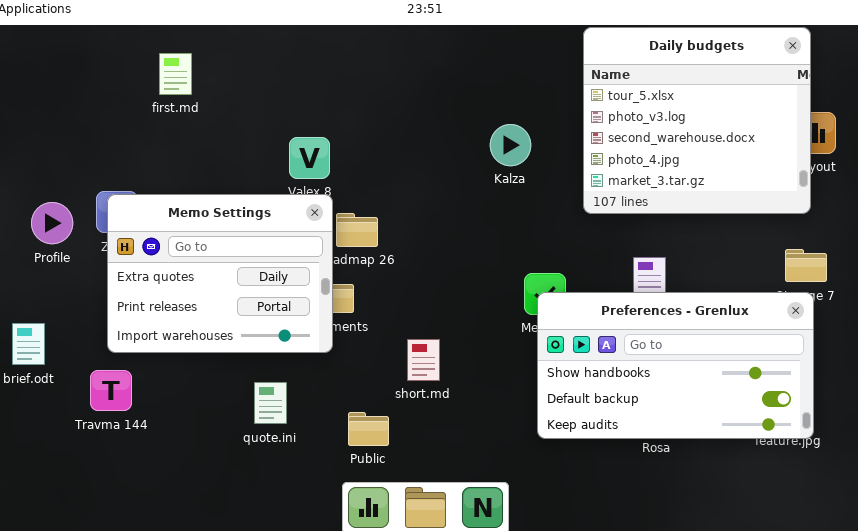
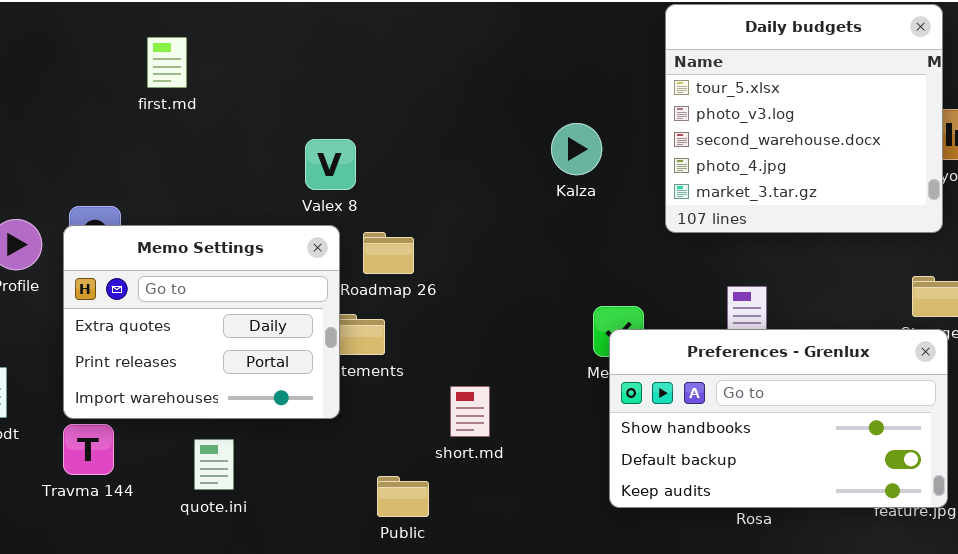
Memo Settings: [107,194,333,353] -> [63,225,340,419], moved
quote.ini: [254,382,287,424] -> [194,439,234,490], moved

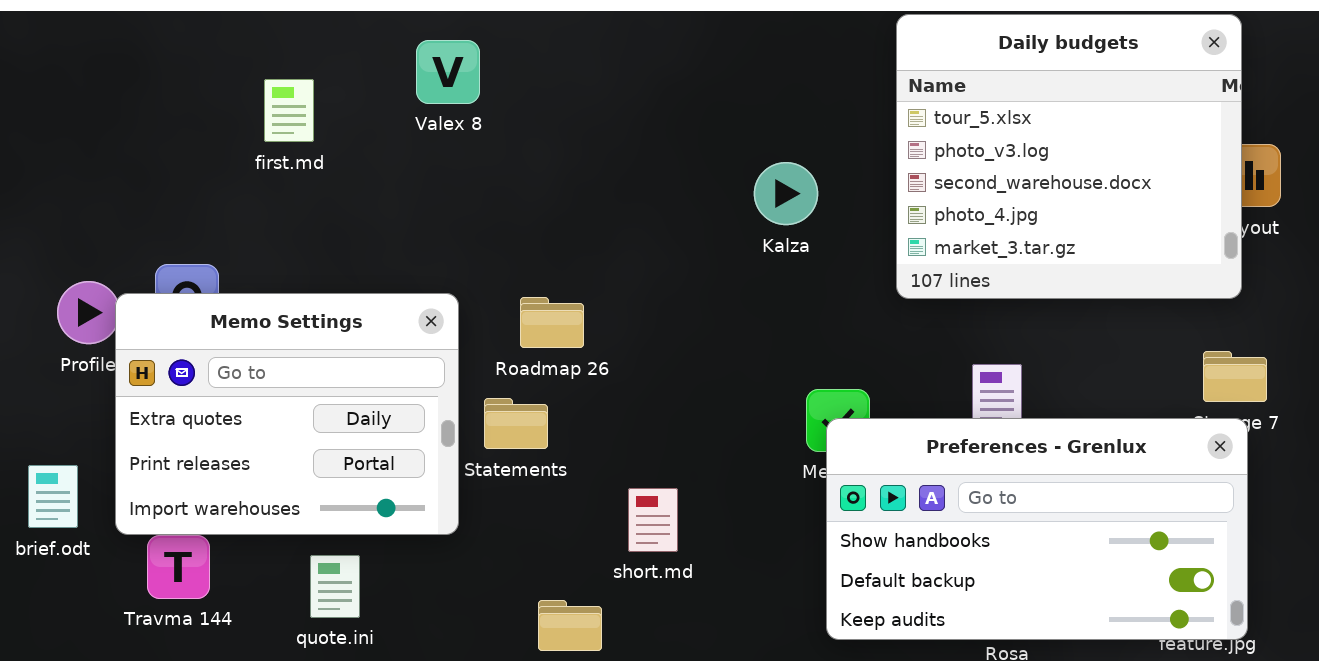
first.md: [147,37,187,88] -> [264,79,314,142], moved
Valex 8: [305,139,356,190] -> [416,40,480,104], moved
Memo Settings: [63,225,340,419] -> [115,293,459,535], moved

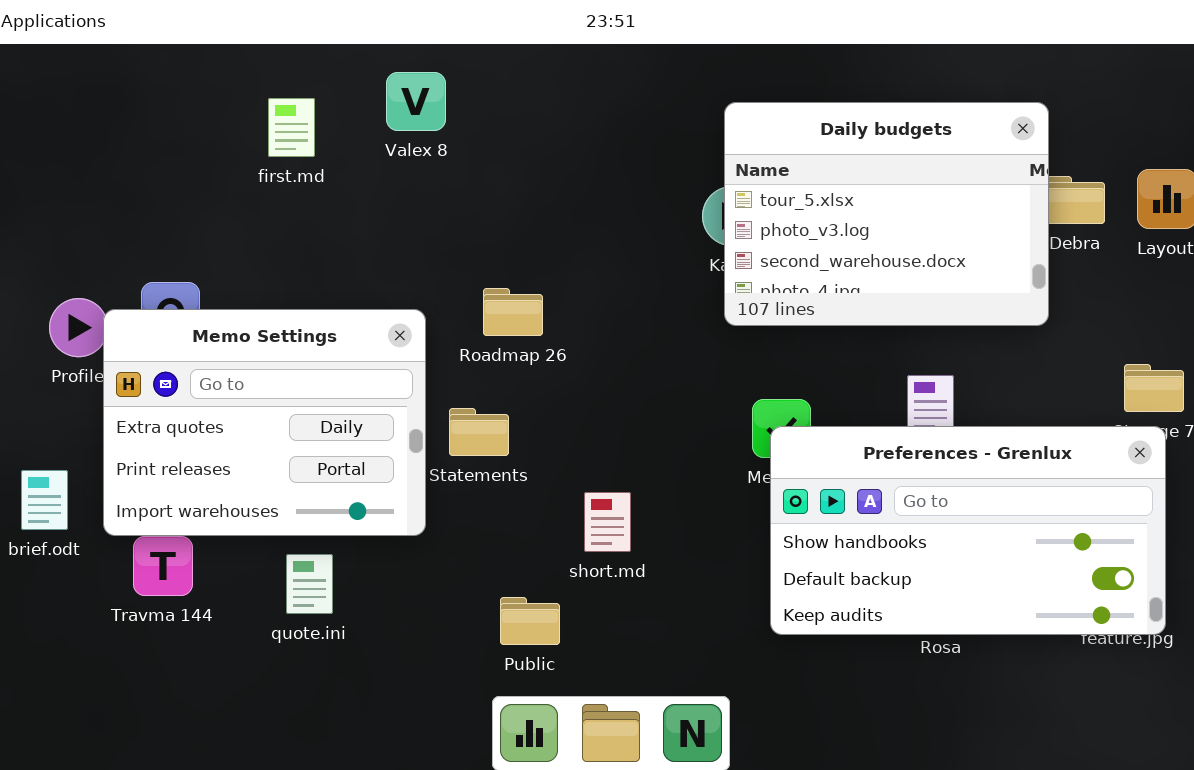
Daily budgets: [896,14,1242,299] -> [724,102,1049,326], moved, resized
first.md: [264,79,314,142] -> [268,98,315,157], moved
Roadmap 26: [520,297,584,348] -> [483,288,543,336], moved

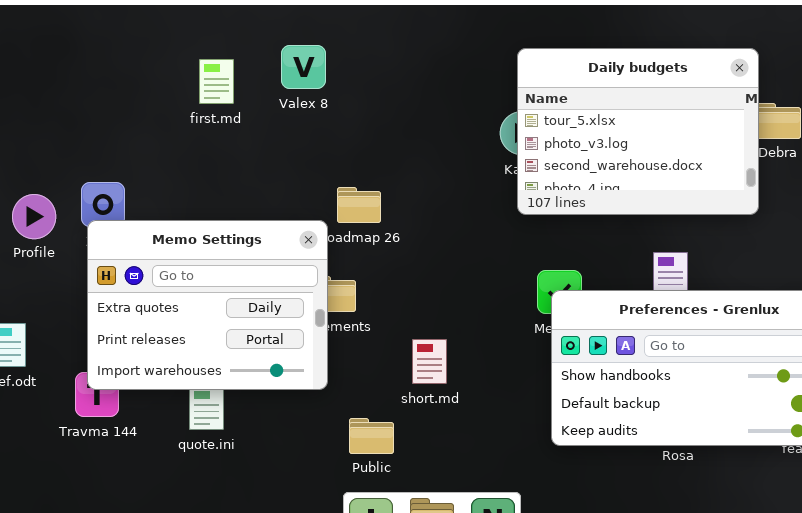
Valex 8: [386,72,446,131] -> [281,45,326,89], moved
first.md: [268,98,315,157] -> [199,59,234,104], moved
Memo Settings: [103,309,426,536] -> [87,220,328,390], moved

